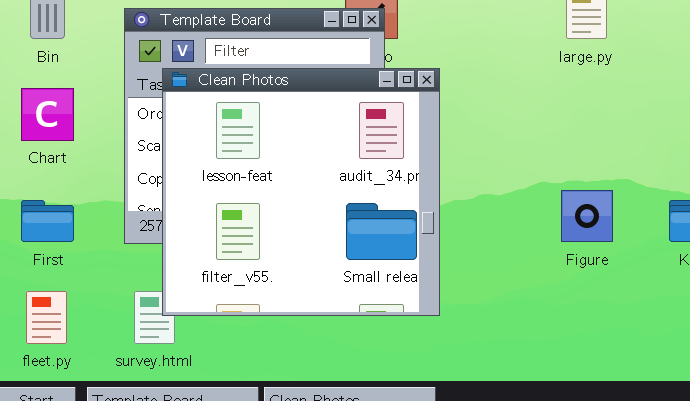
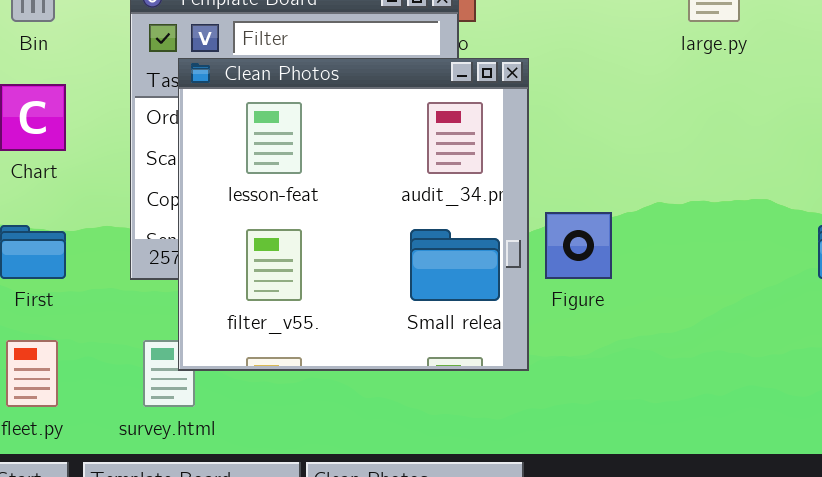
Figure: [561,190,613,242] -> [545,212,612,279], moved

